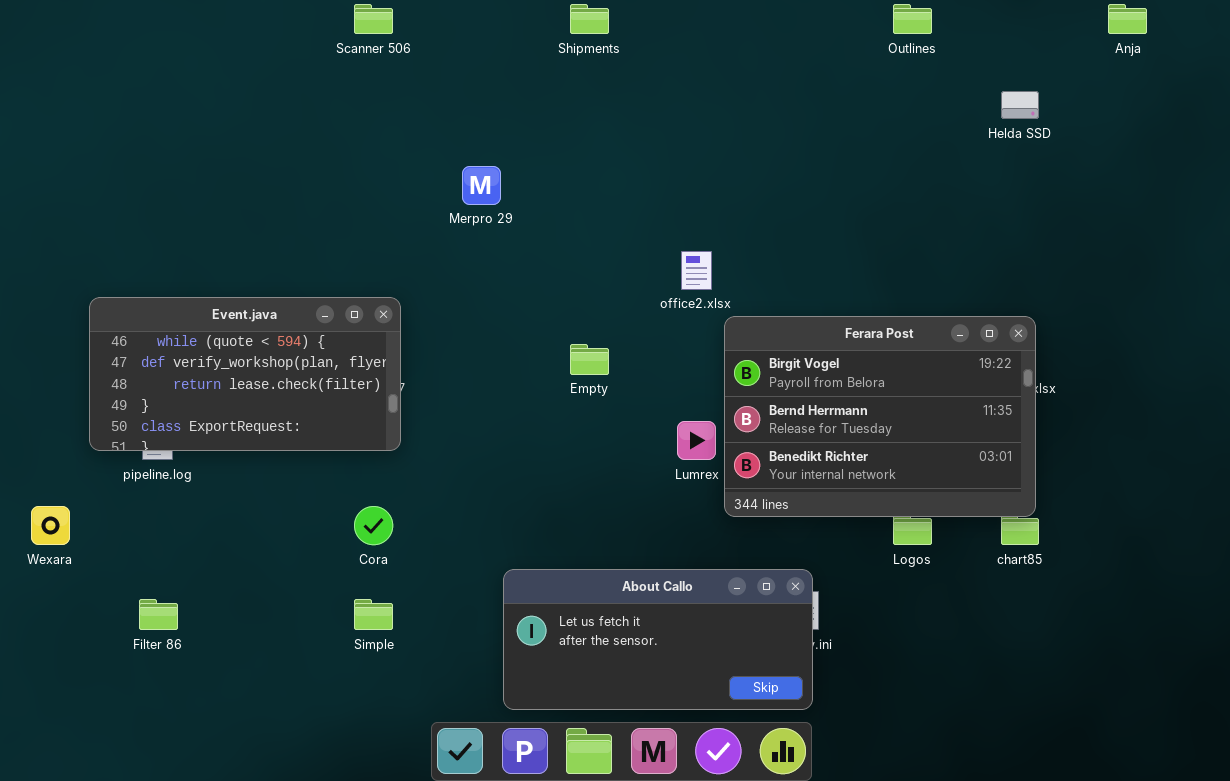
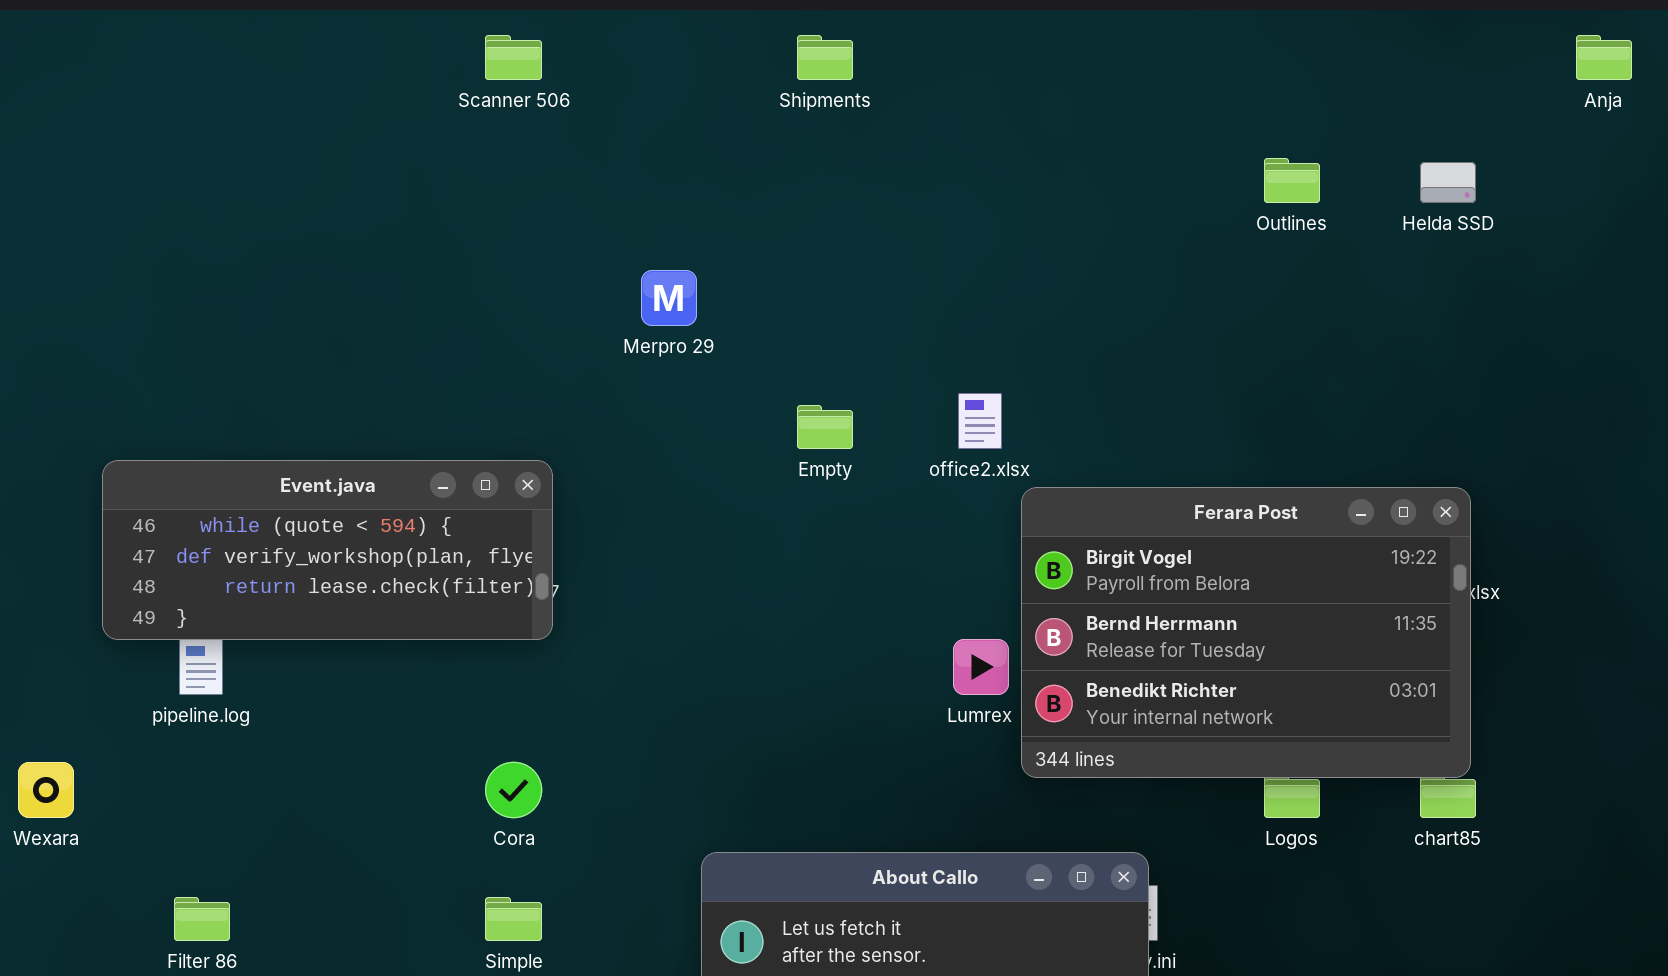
Outlines: [893,4,932,34] -> [1264,158,1320,203], moved
Event.java: [89,297,401,451] -> [102,460,553,640], resized
Empty: [570,344,609,375] -> [797,405,853,449], moved

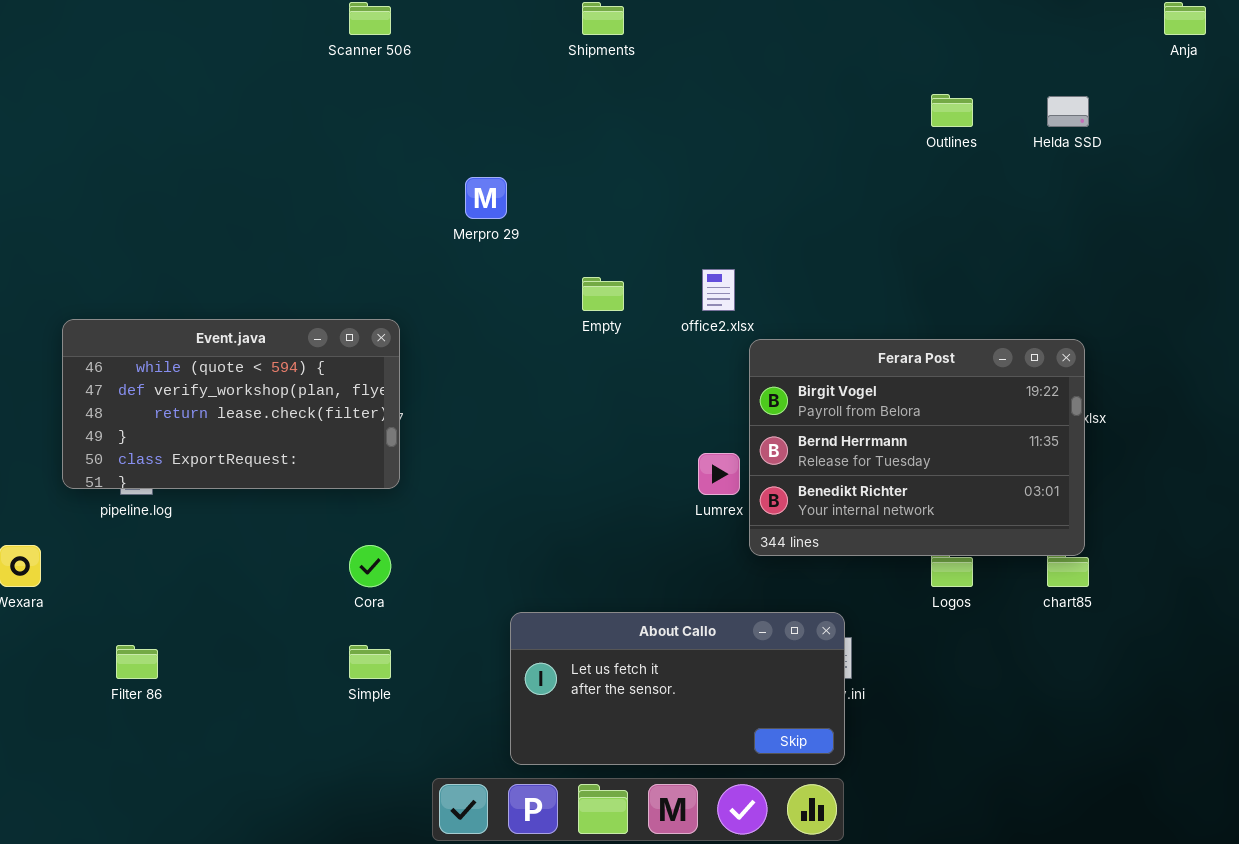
Event.java: [102,460,553,640] -> [62,319,400,489], resized

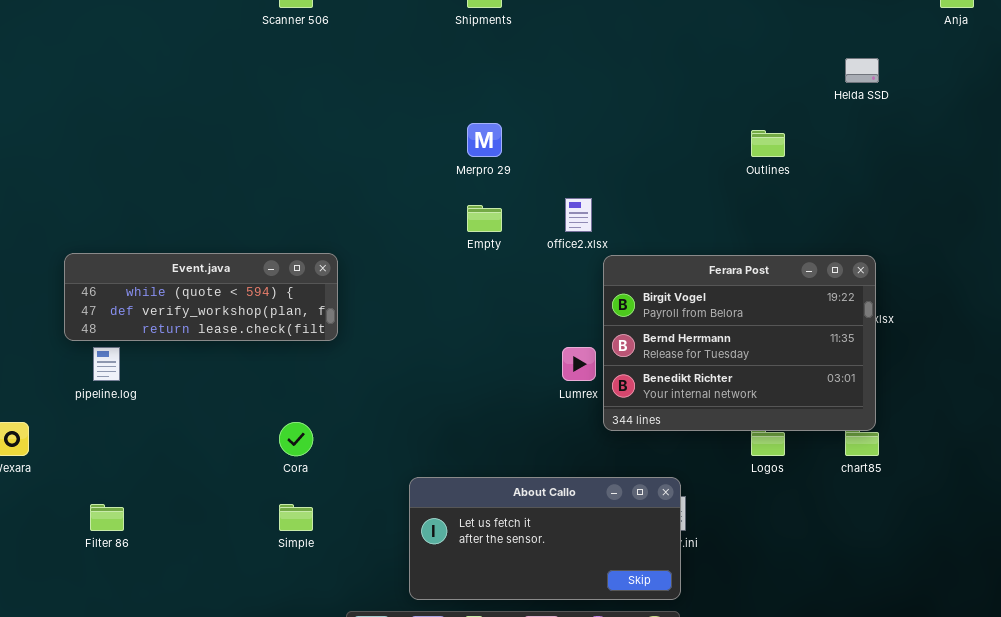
Outlines: [931,94,973,127] -> [751,130,785,157], moved
Merpro 29: [465,177,507,219] -> [467,123,502,157], moved
Event.java: [62,319,400,489] -> [64,253,338,341], moved, resized

